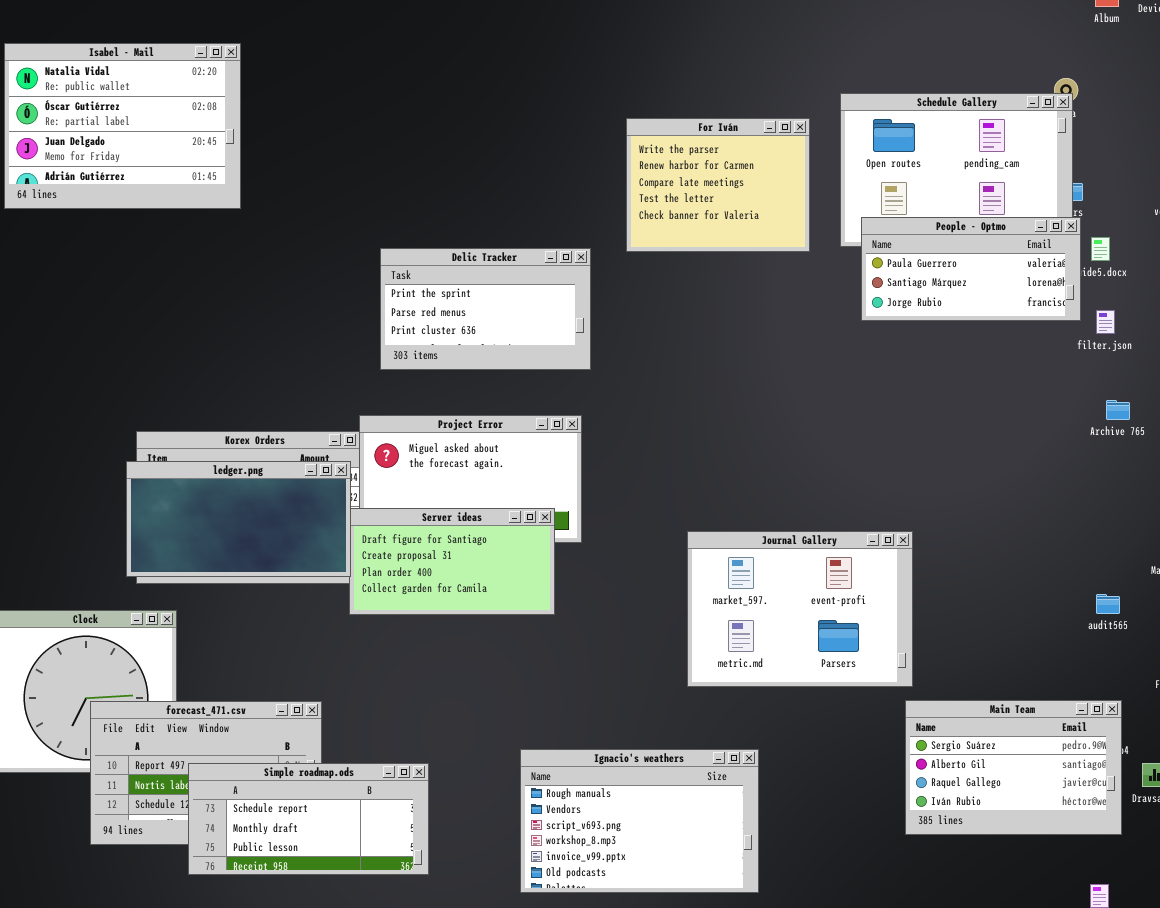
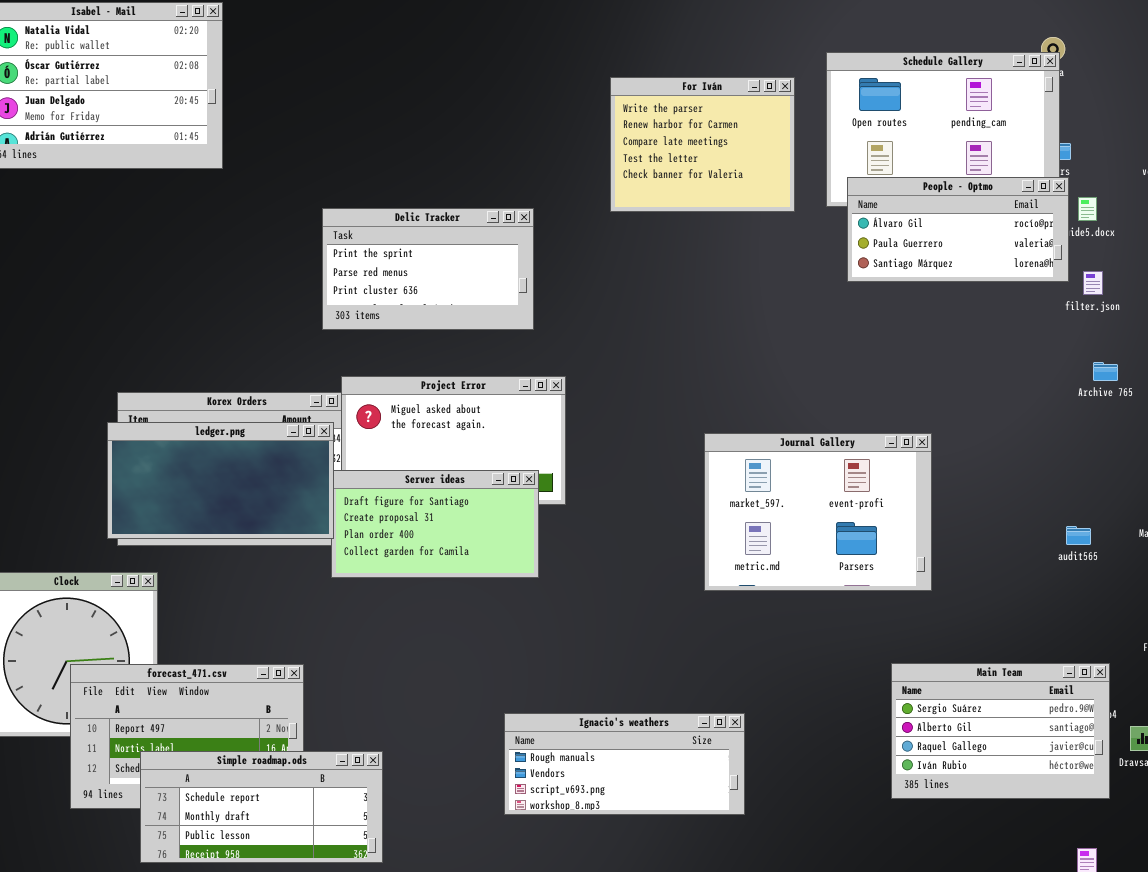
People - Optmo: [861,217,1081,321] -> [847,177,1069,282], scrolled up 1 row
Delic Tracker: [380,248,591,370] -> [322,208,534,330], moved
Journal Gallery: [687,531,913,687] -> [704,433,932,591], moved
audit565: [1096,594,1120,614] -> [1066,526,1091,545], moved
Ignacio's weathers: [520,749,759,893] -> [504,713,745,815], resized
Simple roadmap.ods: [188,763,429,875] -> [140,751,383,863], moved

